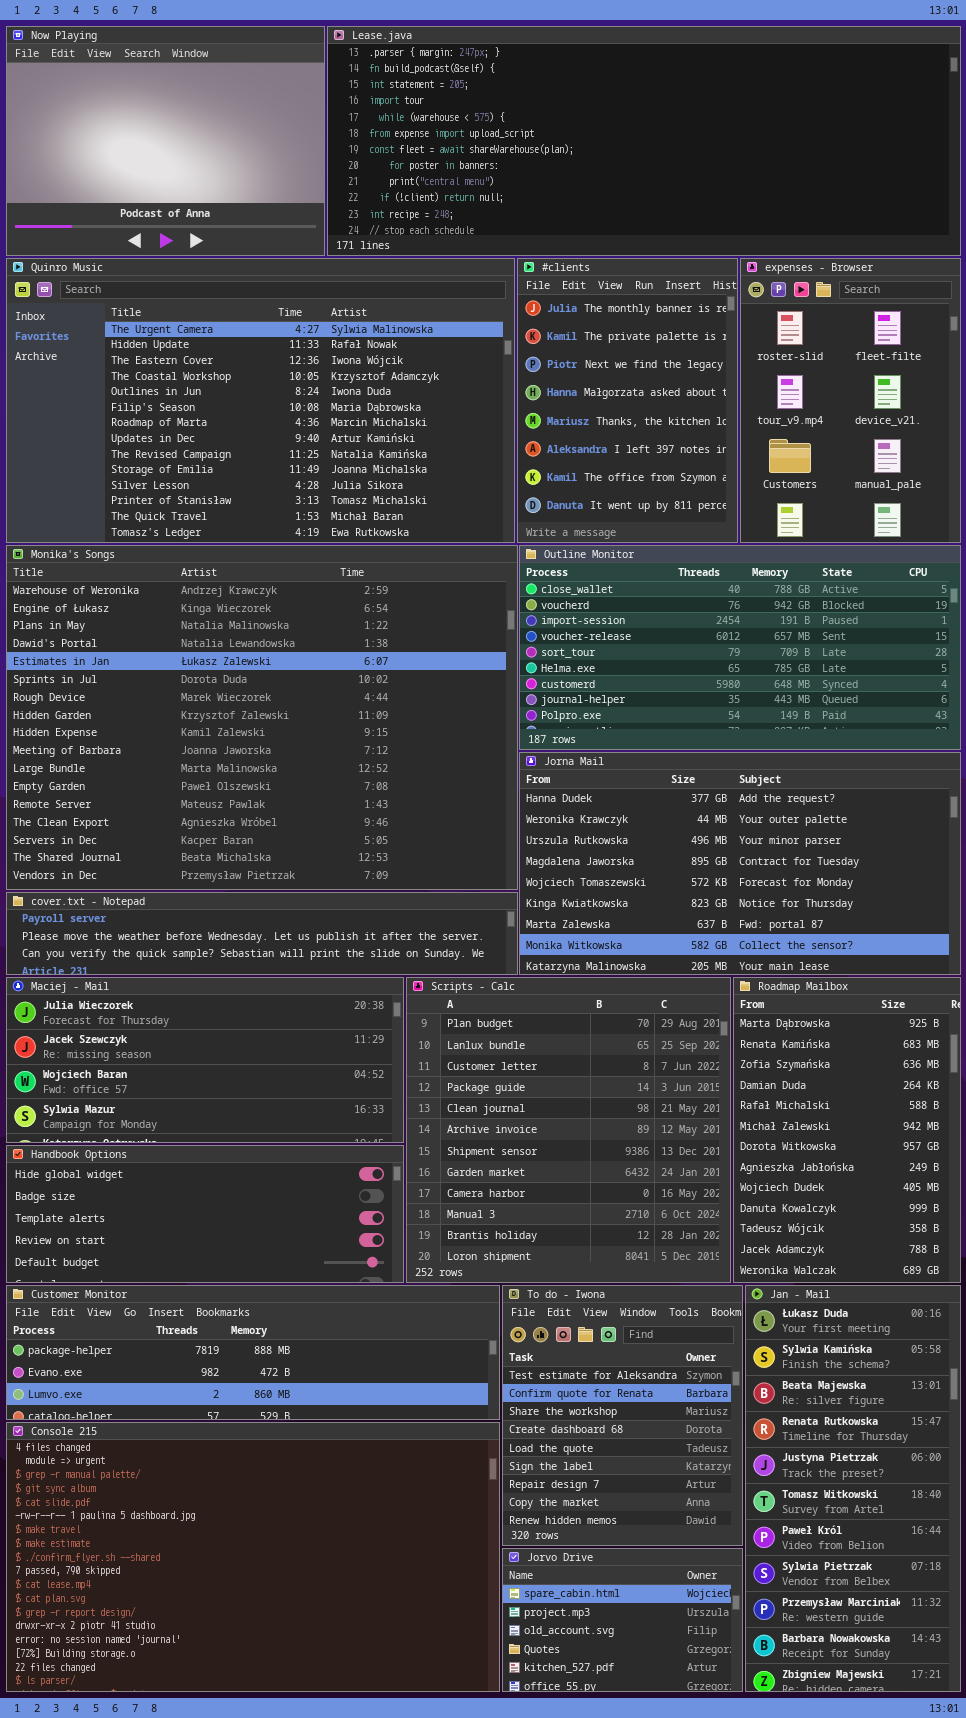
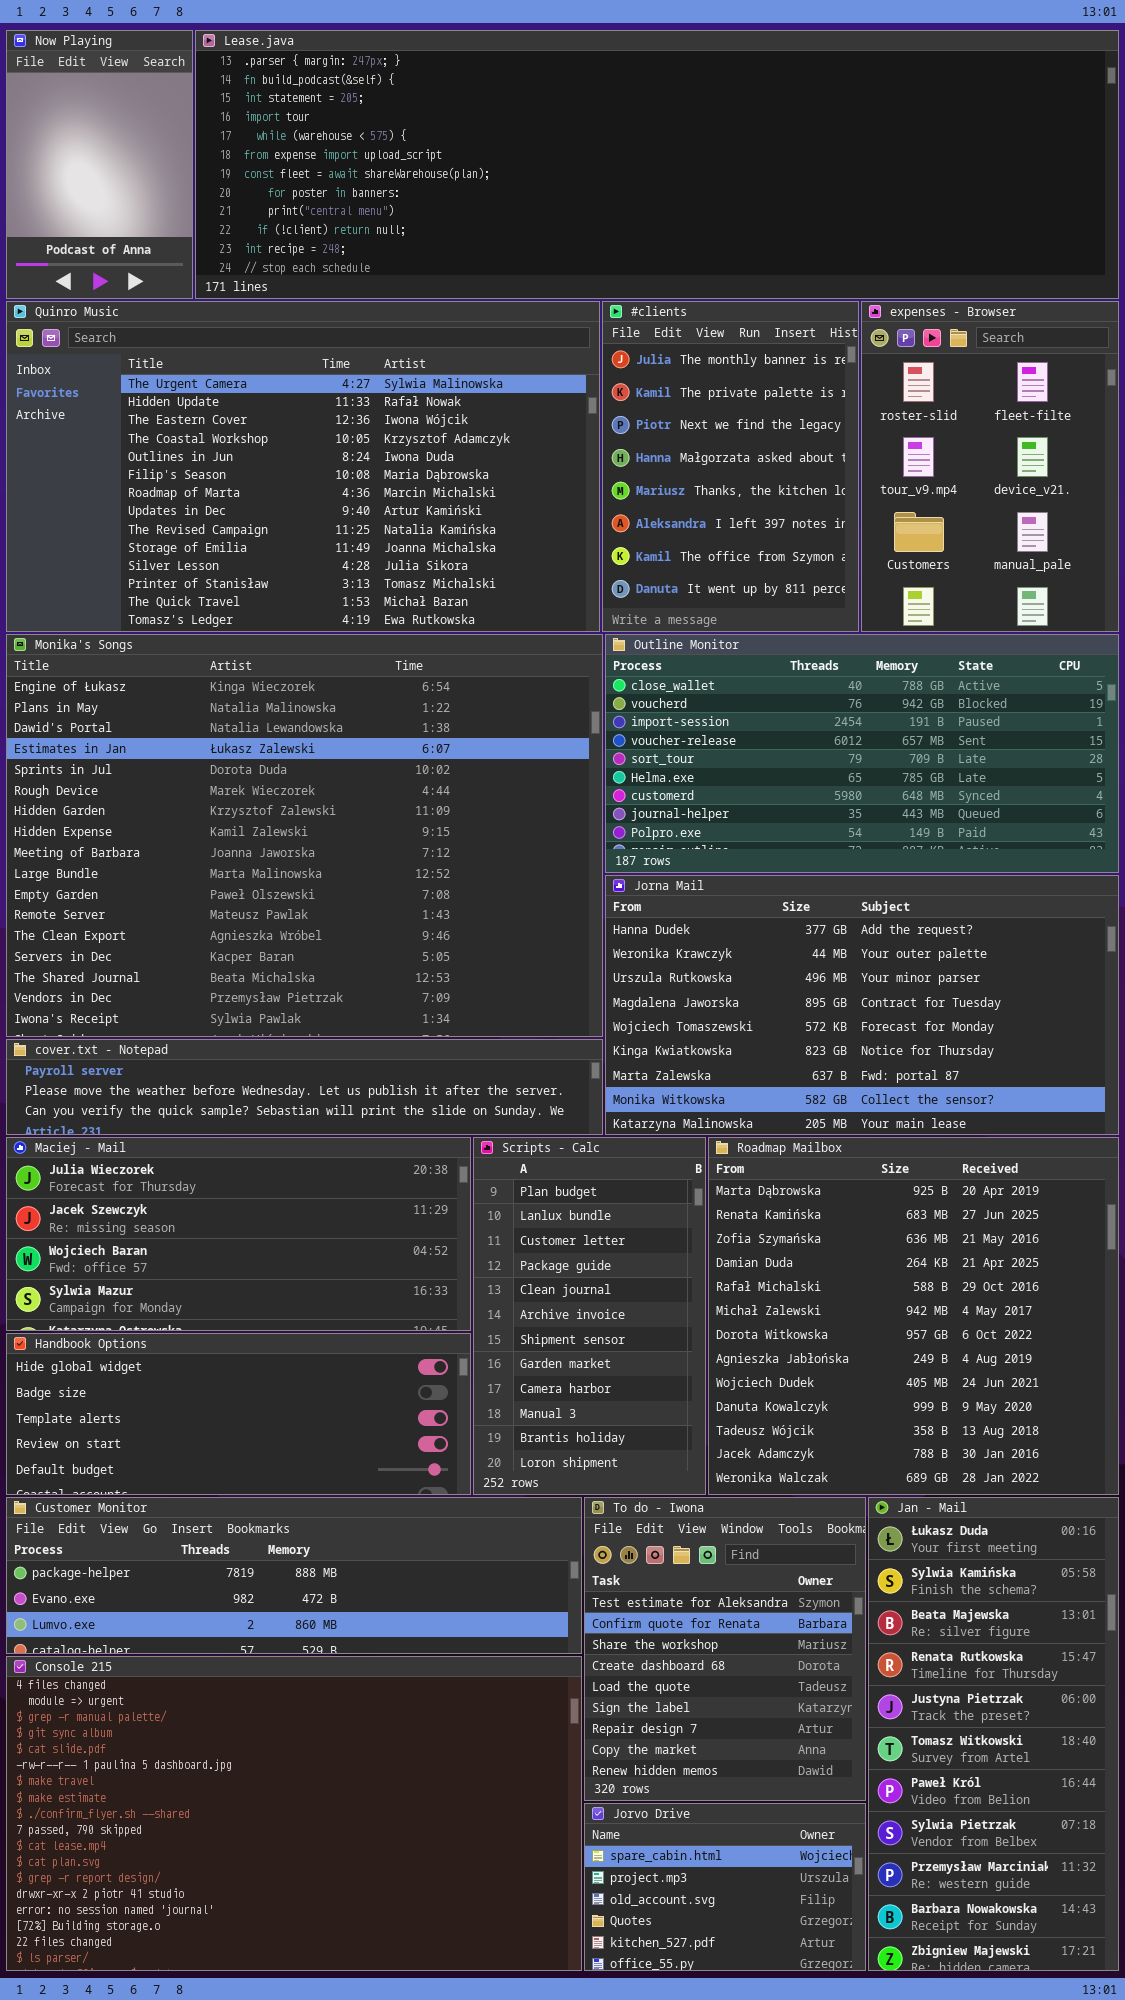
Now Playing: [6,26,325,256] -> [6,30,193,299], resized
Lease.java: [327,26,961,256] -> [195,30,1119,299], resized
Monika's Songs: [6,545,518,890] -> [6,634,603,1037], scrolled down 1 row
Scripts - Calc: [406,977,731,1283] -> [473,1137,706,1495], resized
Roadmap Mailbox: [733,977,961,1283] -> [708,1137,1119,1495], resized

